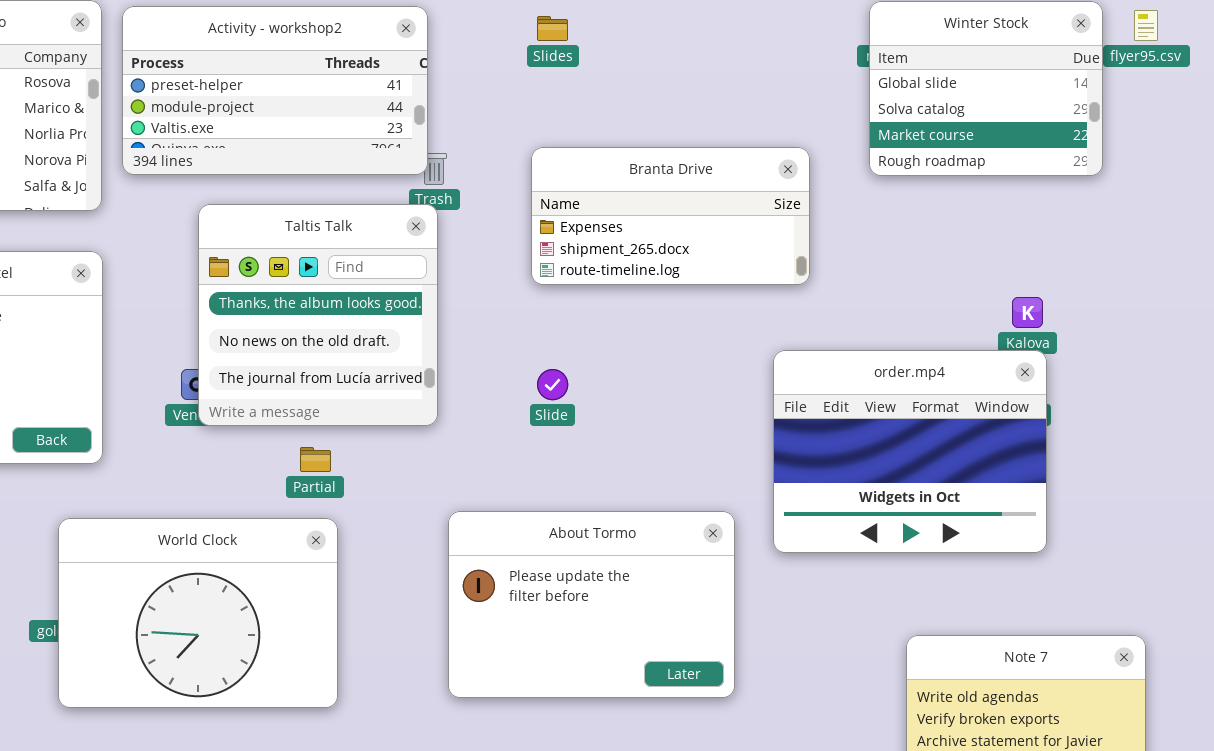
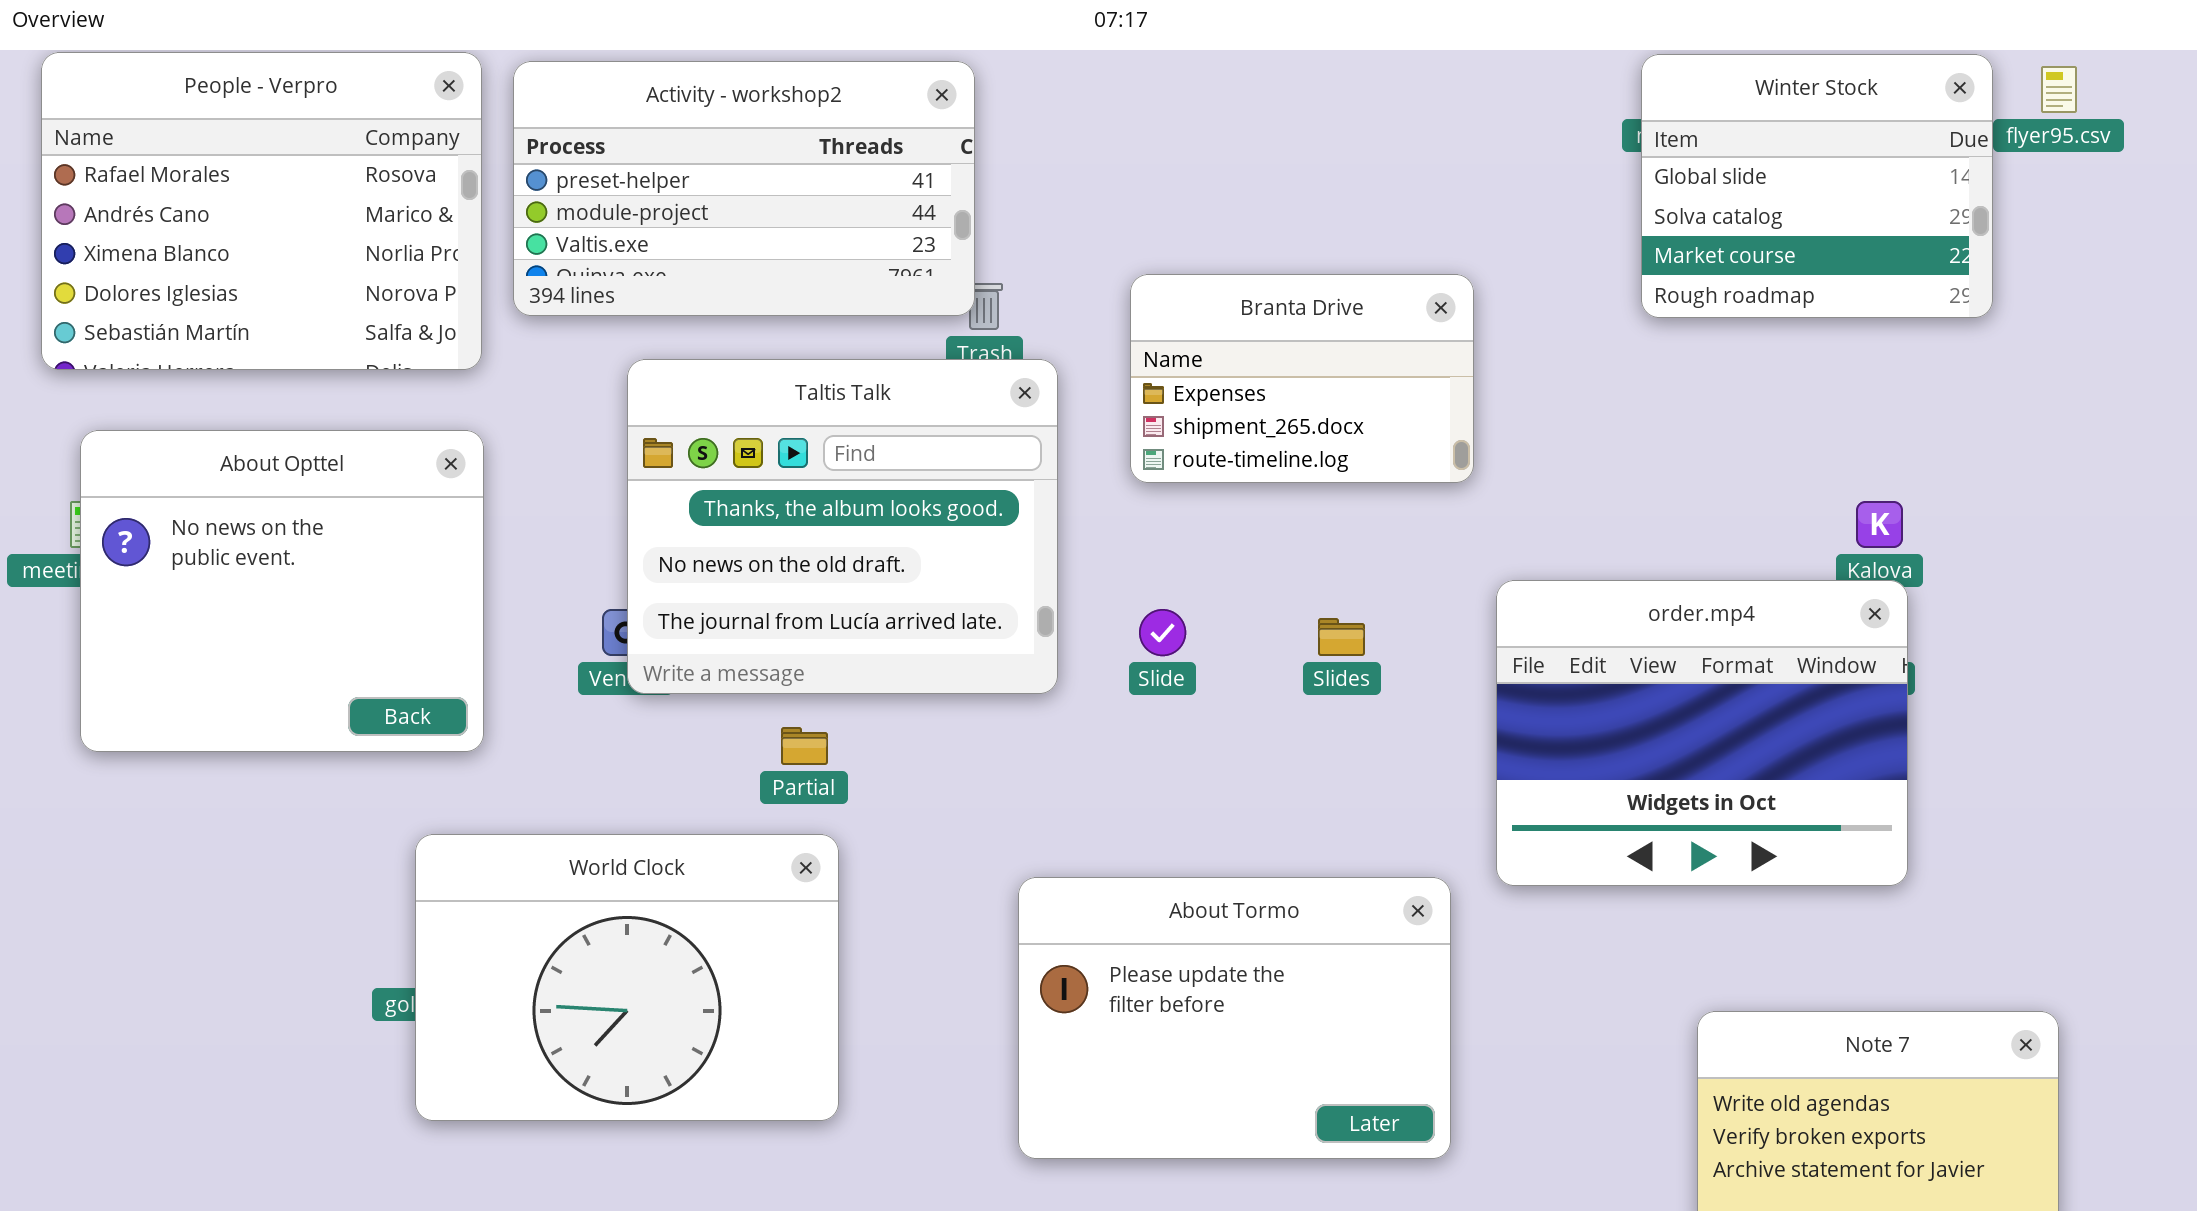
Slides: [537,16,568,41] -> [1318,618,1365,656], moved
Branta Drive: [531,147,810,285] -> [1130,274,1474,483], resized
Taltis Talk: [198,204,438,426] -> [627,359,1058,694], resized
About Tormo: [448,511,735,698] -> [1018,877,1451,1159], moved

